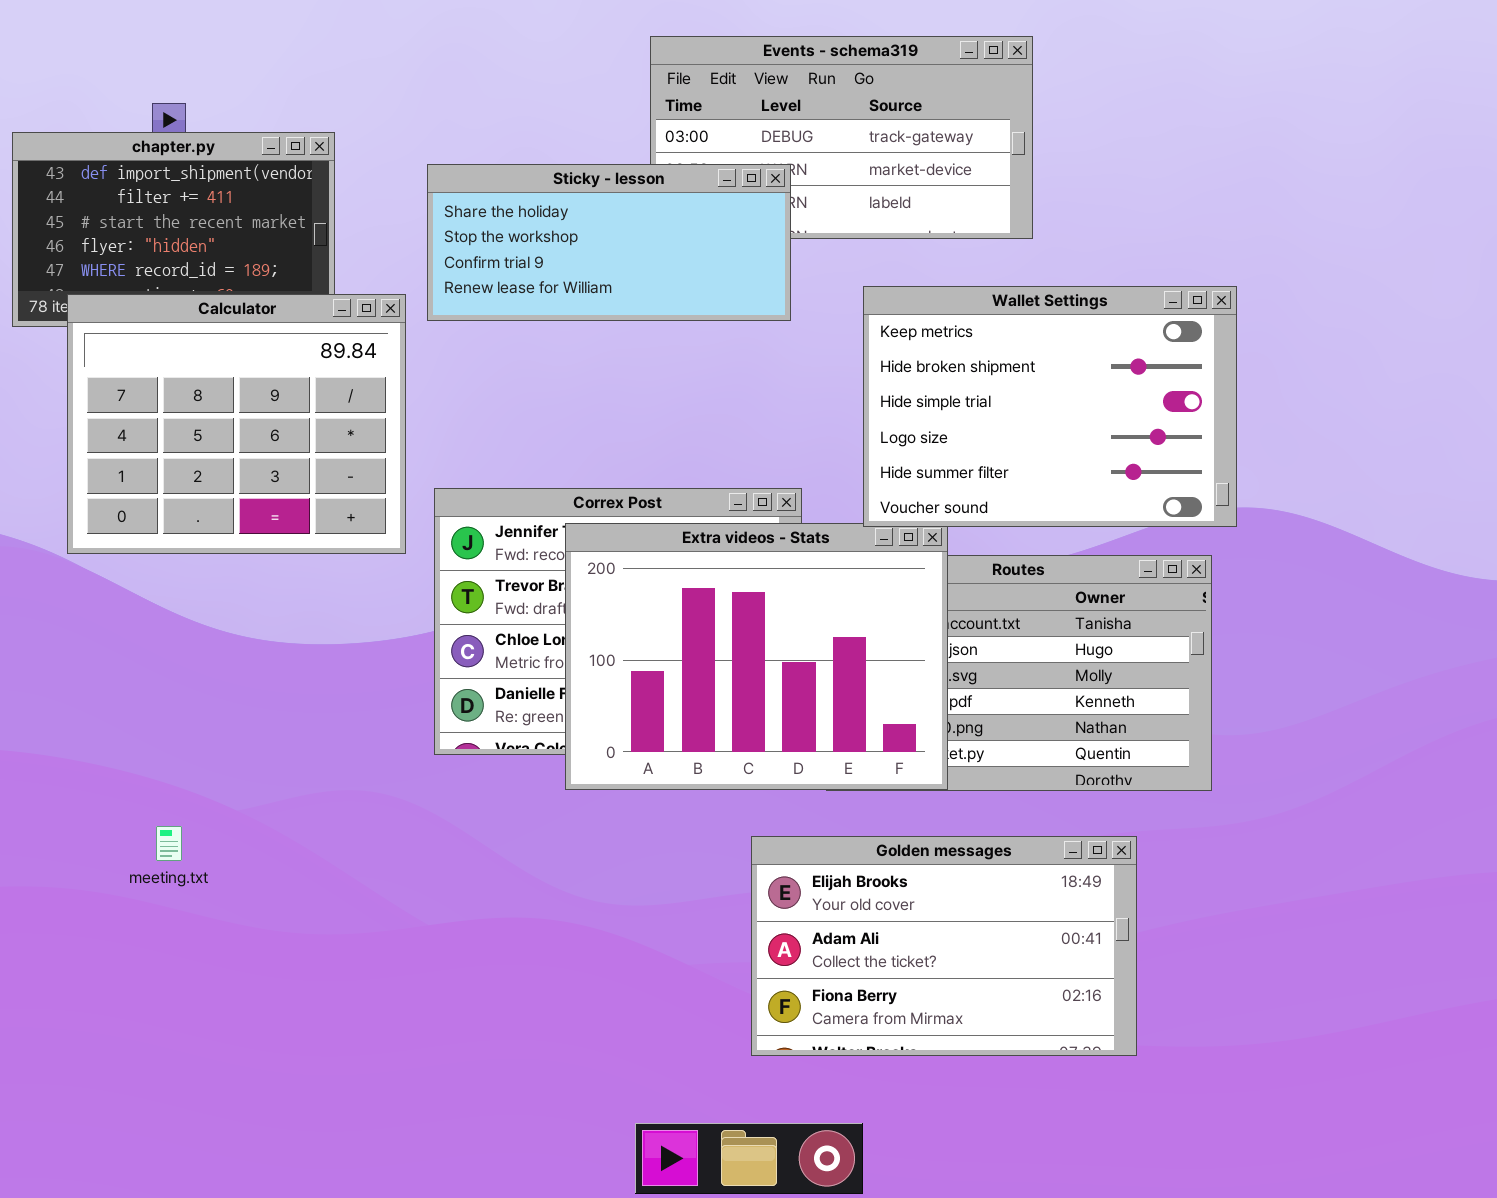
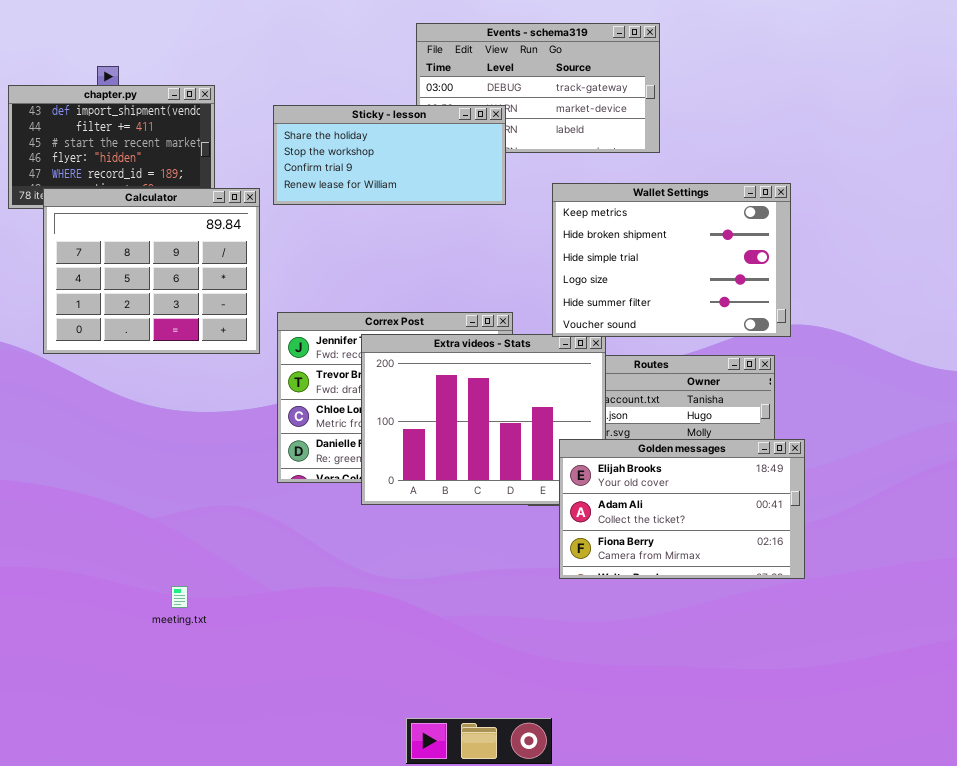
meeting.txt: [156,826,182,861] -> [171,586,188,608], moved
Golden messages: [751,836,1137,1056] -> [559,439,805,579], moved

